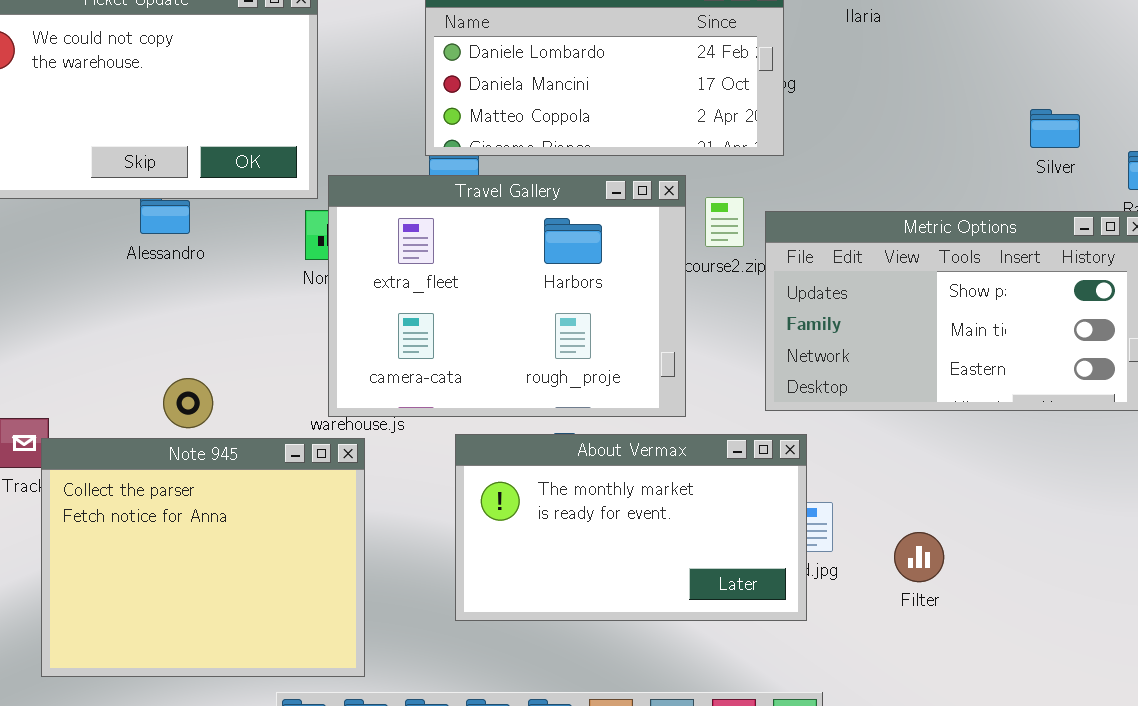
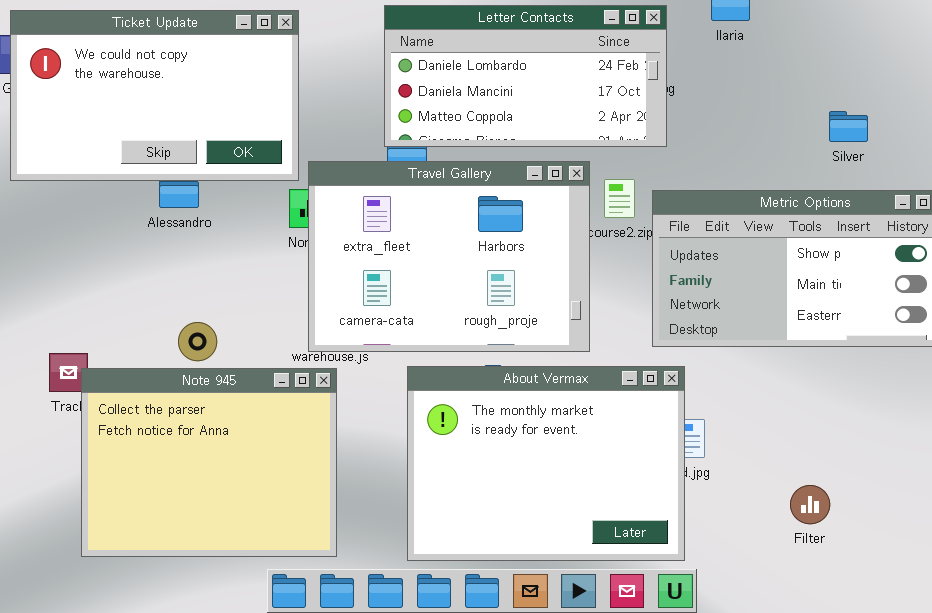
Silver: [1030,109,1080,148] -> [829,111,868,142], moved
About Vermax: [455,434,807,621] -> [407,366,685,561], resized
Filter: [894,532,944,582] -> [790,485,830,524], moved

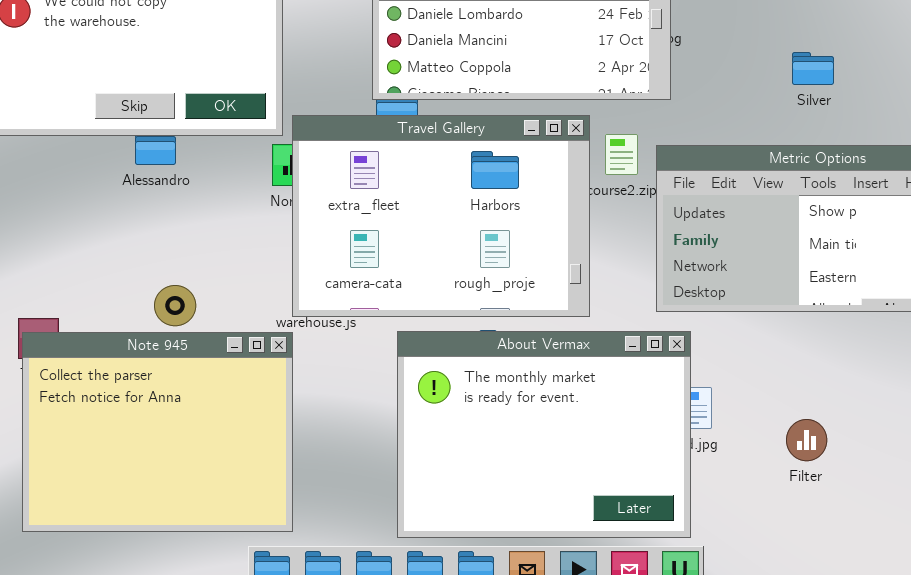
Silver: [829,111,868,142] -> [792,52,834,85], moved
Note 945: [81,368,337,557] -> [22,332,293,532], moved
Filter: [790,485,830,524] -> [786,419,827,461], moved

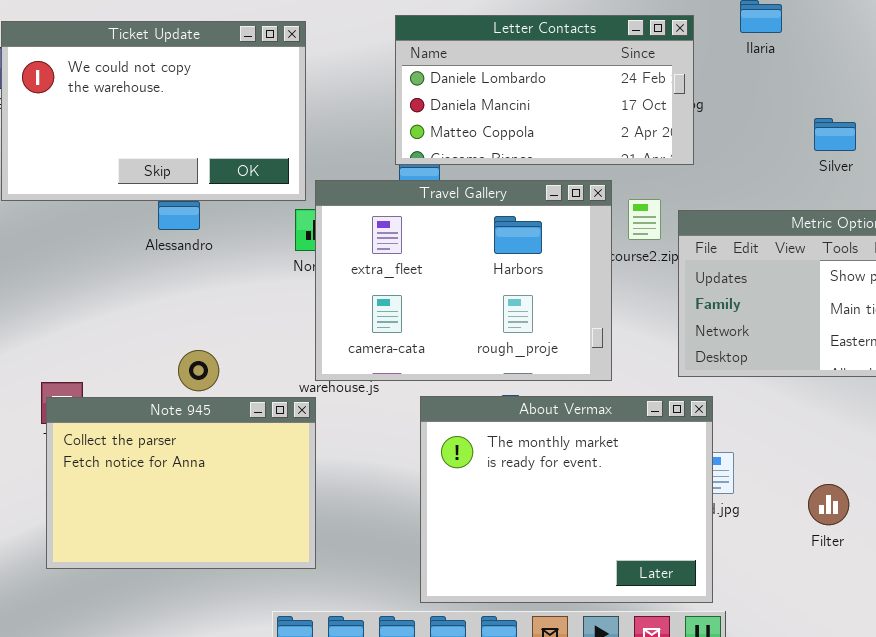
Note 945: [22,332,293,532] -> [46,397,316,569], resized

